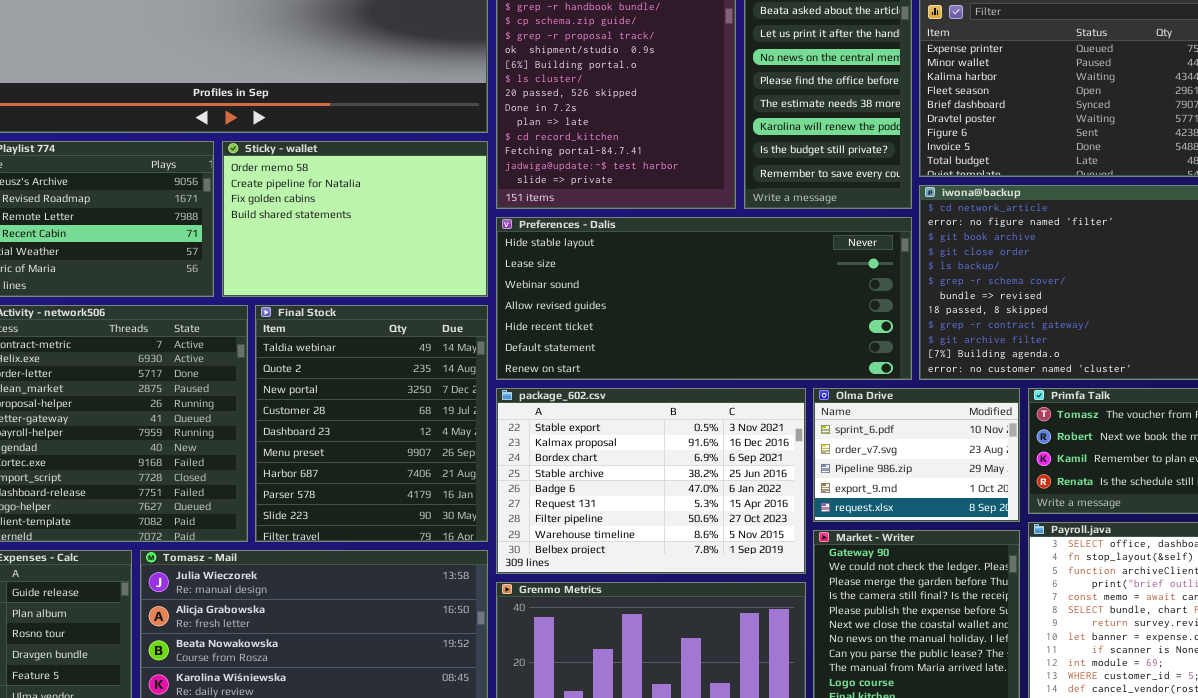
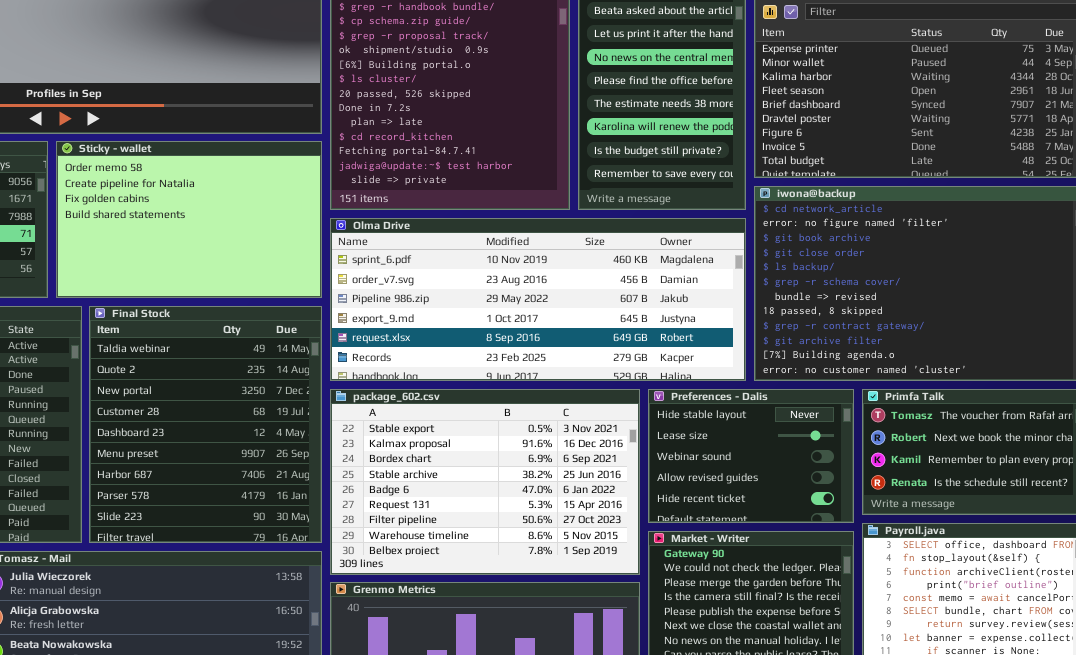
Preferences - Dalis: [496,217,912,380] -> [648,389,854,523], moved, resized
Olma Drive: [813,388,1020,522] -> [330,218,746,381], moved, resized

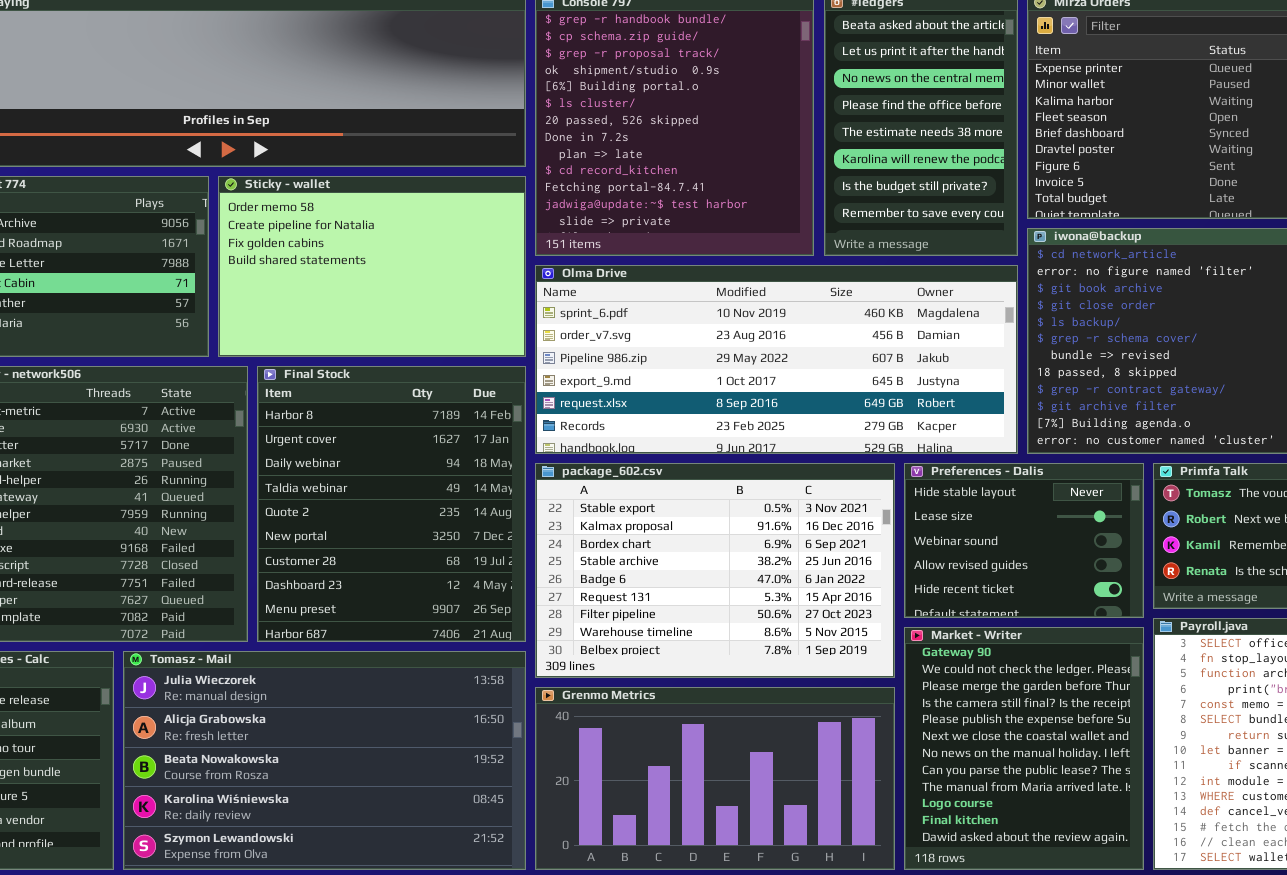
Final Stock: [89,306,322,543] -> [257,366,526,642], scrolled up 3 rows

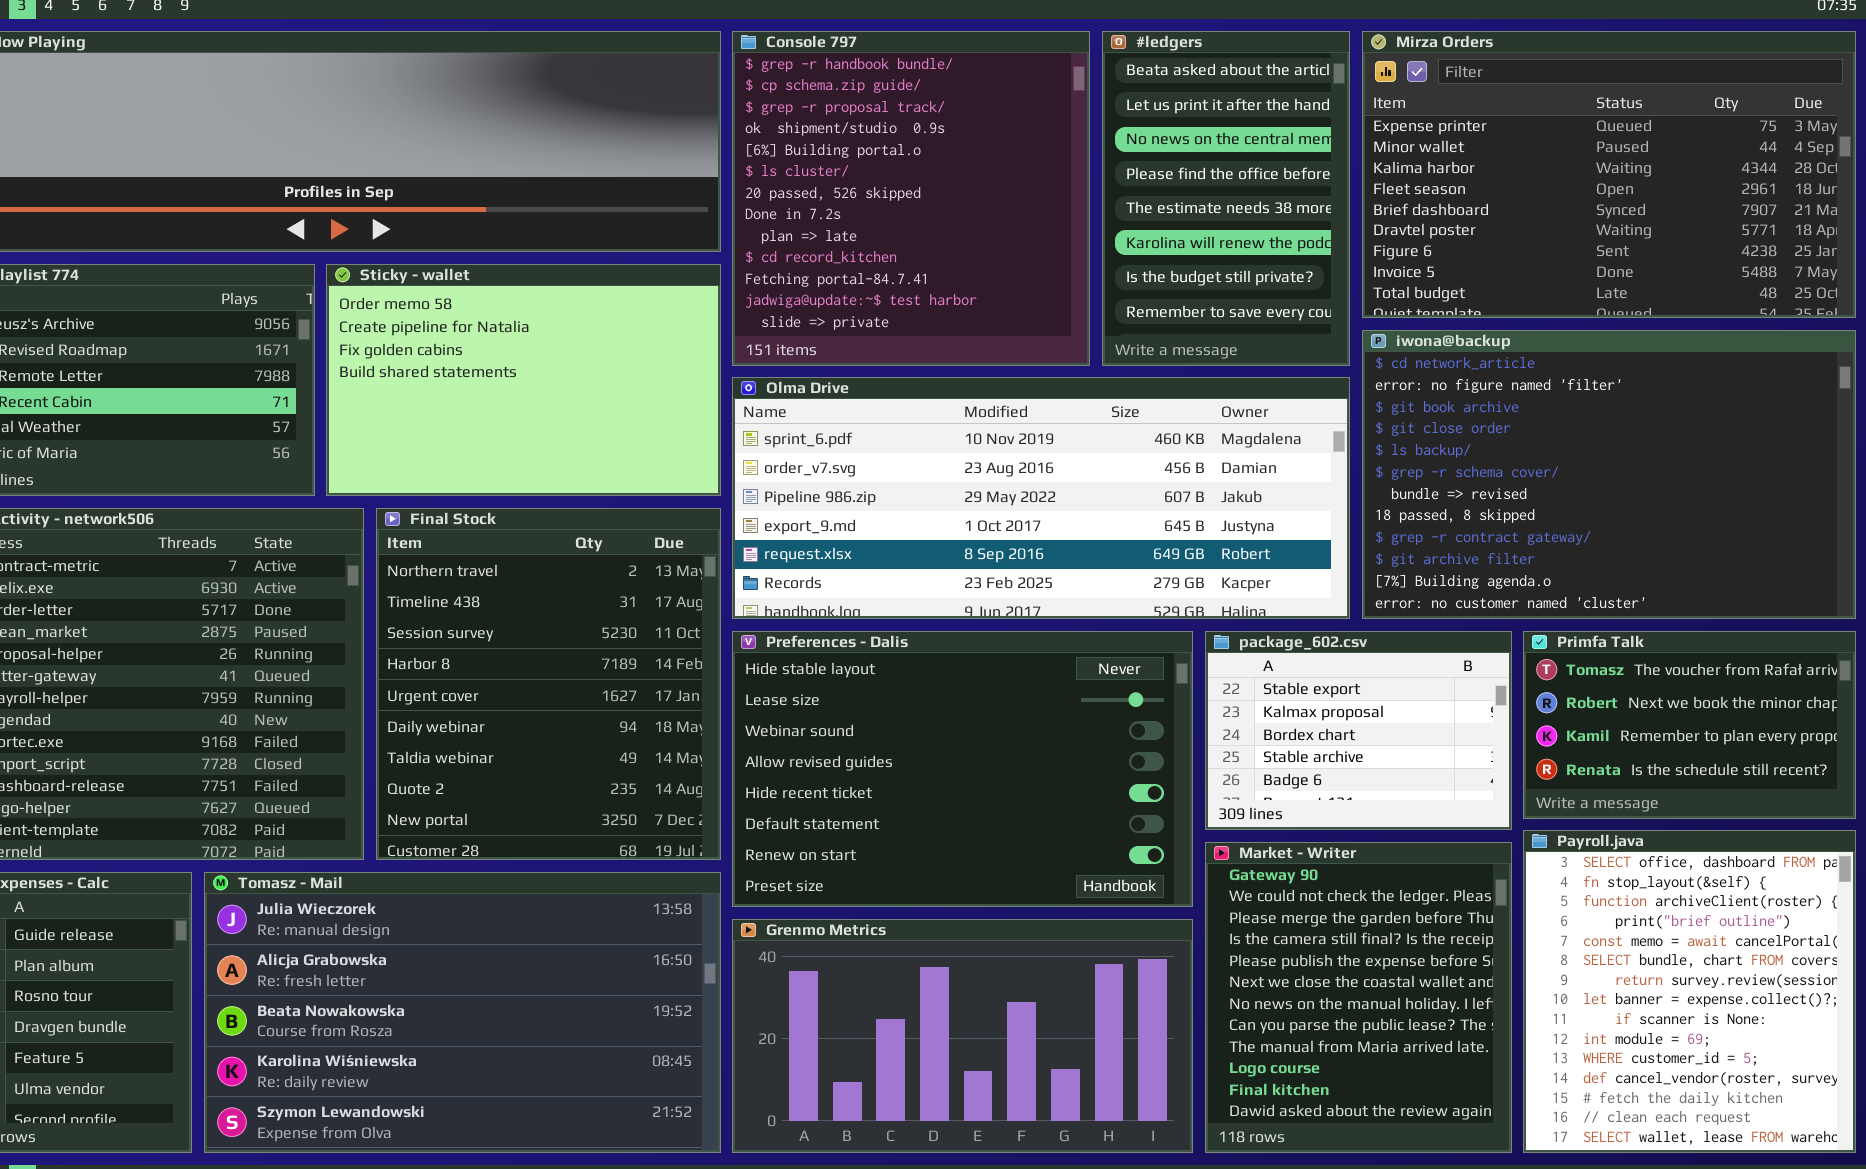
Final Stock: [257,366,526,642] -> [376,508,721,860], scrolled up 3 rows
package_602.csv: [535,463,895,678] -> [1205,631,1512,830], moved, resized
Preferences - Dalis: [904,463,1144,618] -> [732,631,1193,907], moved, resized

